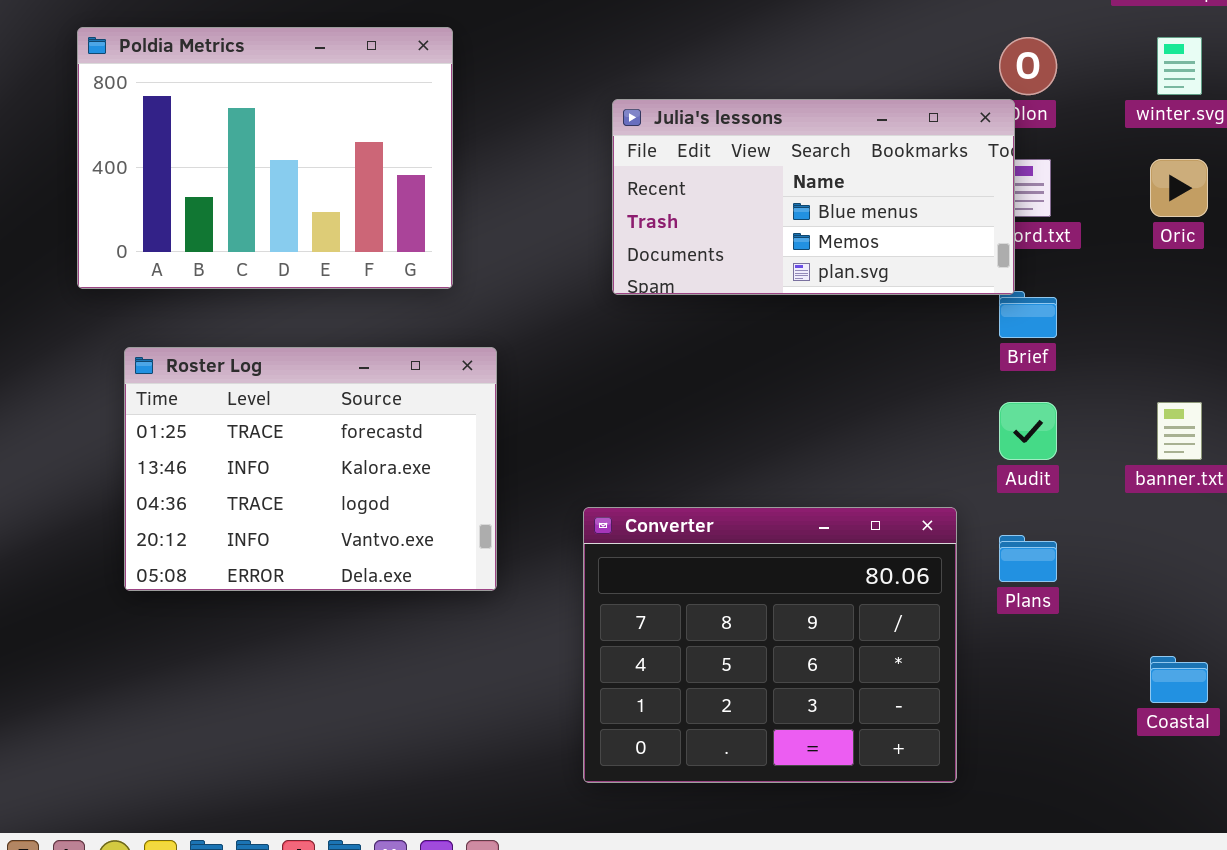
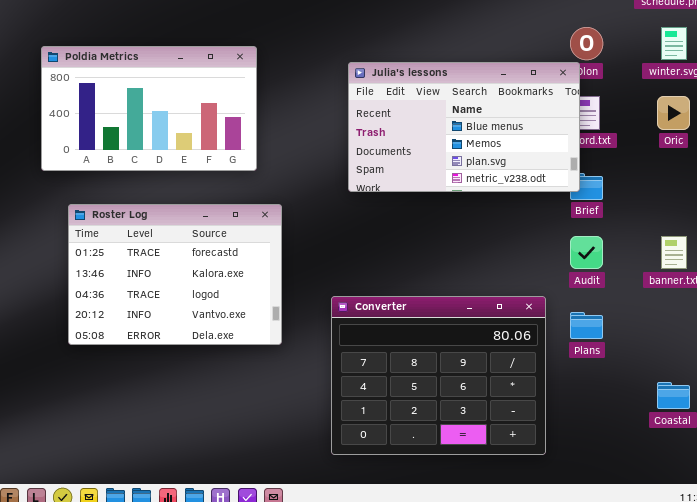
Poldia Metrics: [77,27,453,289] -> [41,46,257,171], resized
Julia's lessons: [612,99,1015,295] -> [348,62,580,192], resized

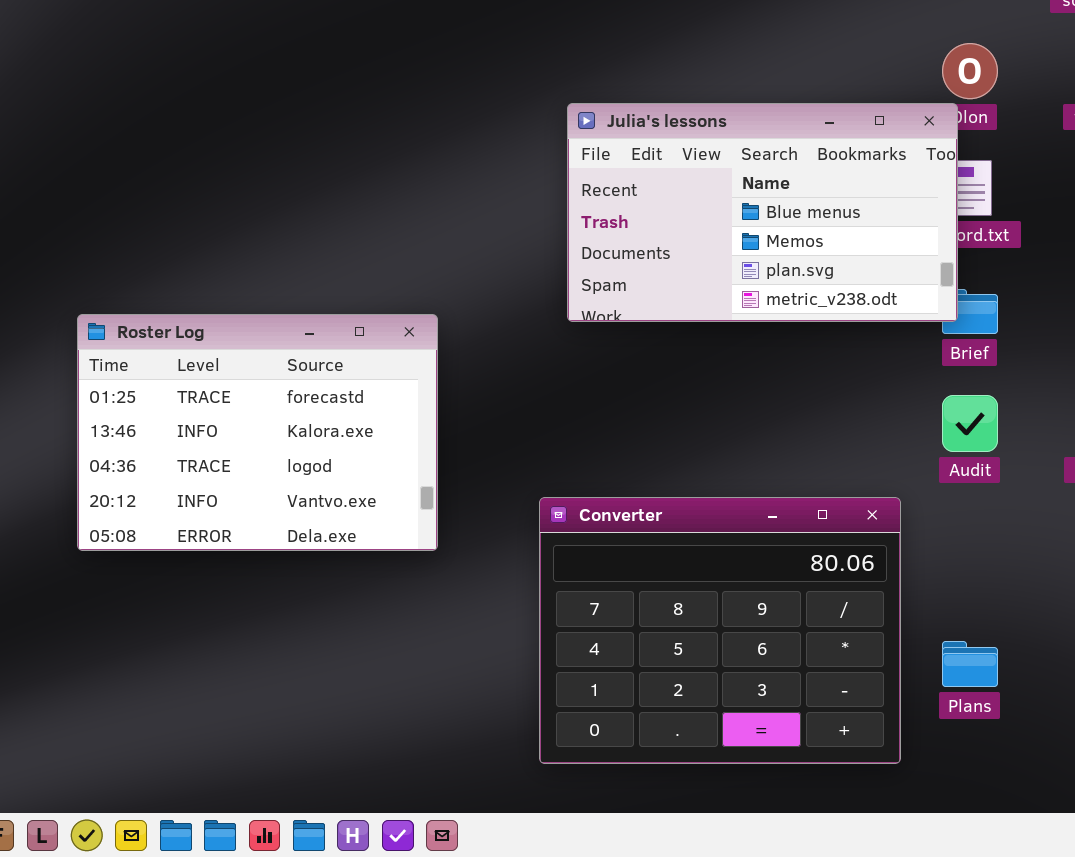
Poldia Metrics: [41,46,257,171] -> none, closed
Roster Log: [68,204,282,345] -> [77,314,438,551], moved
Plans: [570,312,603,339] -> [942,641,998,687], moved

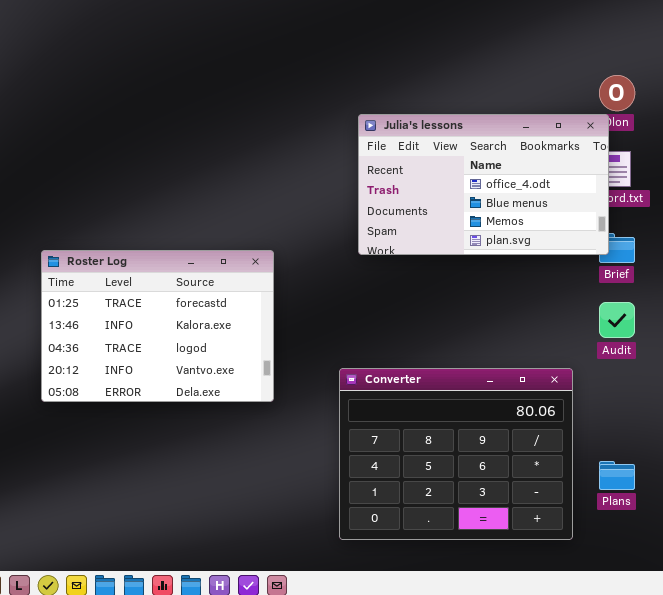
Julia's lessons: [567,103,958,322] -> [358,114,609,255], scrolled up 1 row

